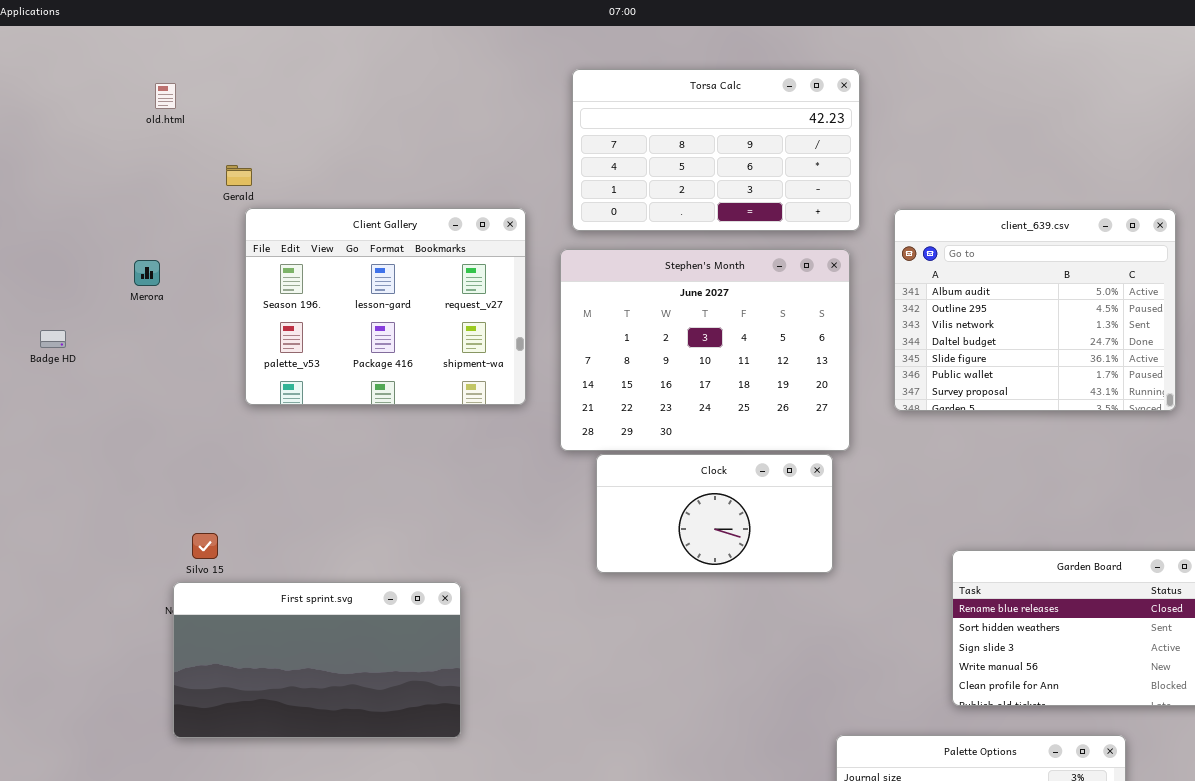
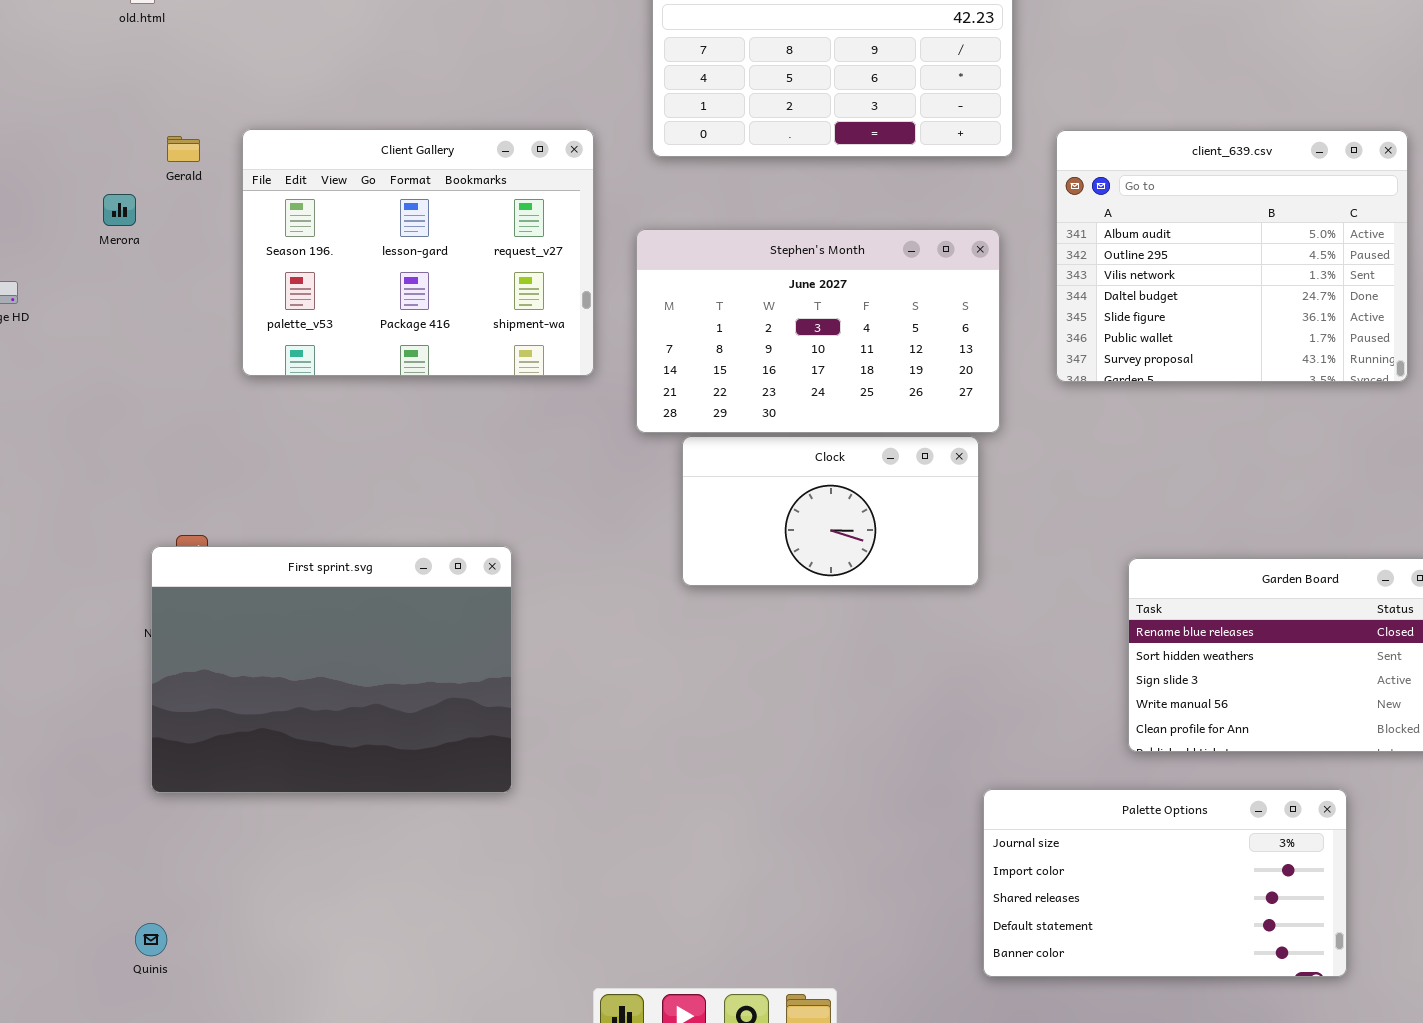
Gerald: [226,165,252,186] -> [167,136,200,162], moved
Stephen's Month: [560,249,850,451] -> [636,229,1000,433], resized
First sprint.svg: [173,582,461,738] -> [151,546,512,793], resized

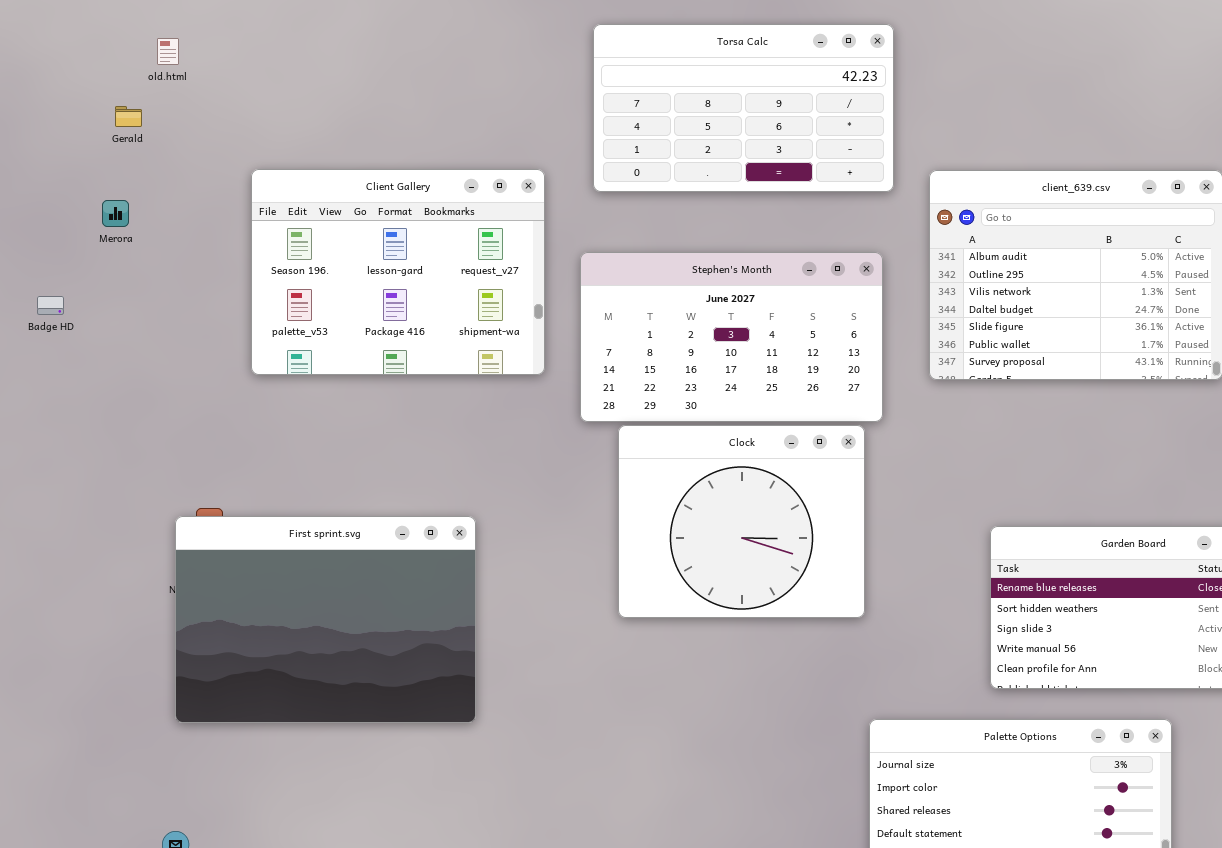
Gerald: [167,136,200,162] -> [115,106,142,127], moved
Merora: [103,194,136,226] -> [102,200,129,227], moved
Clock: [682,436,979,586] -> [618,425,865,618], resized

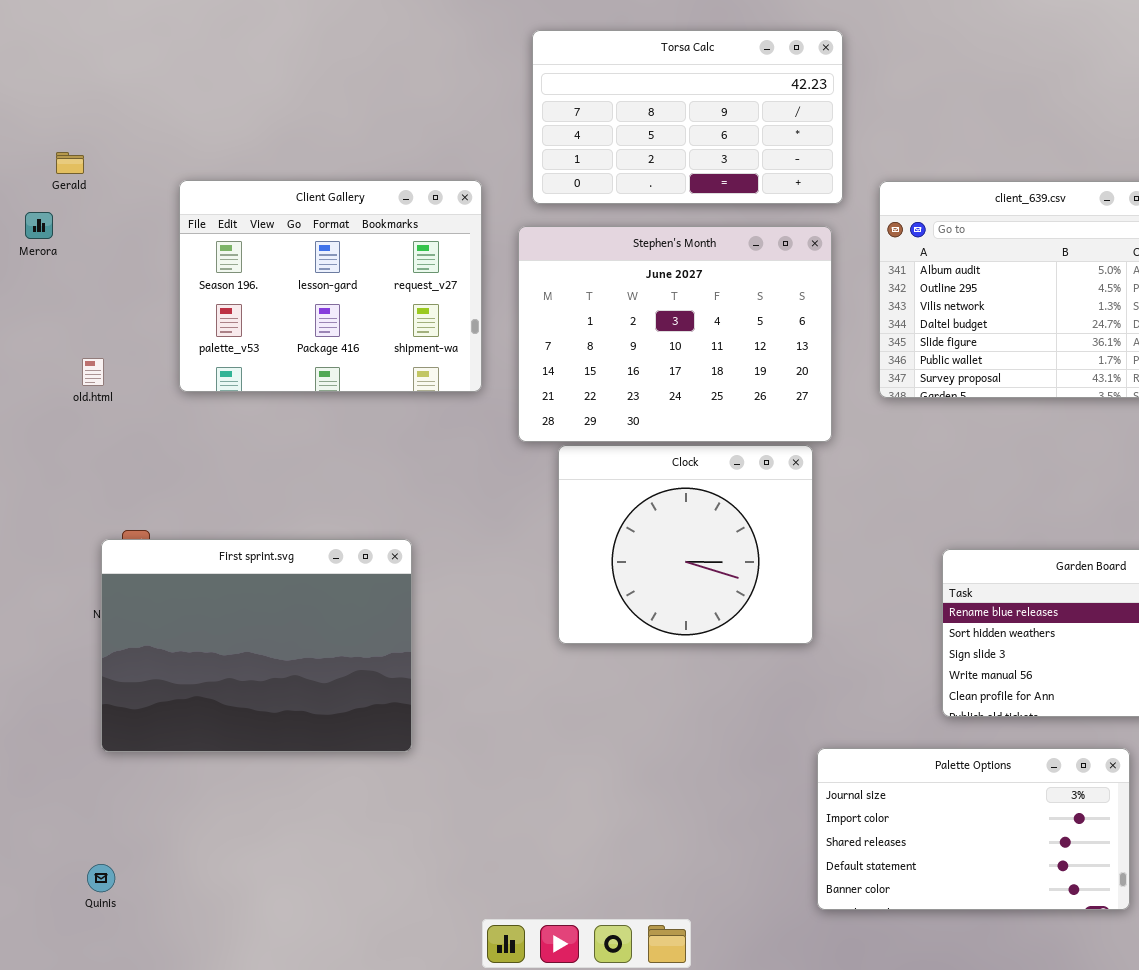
old.html: [157,38,179,65] -> [82,358,104,386], moved
Gerald: [115,106,142,127] -> [56,152,84,174], moved
Stephen's Month: [580,252,883,422] -> [518,226,832,442], resized

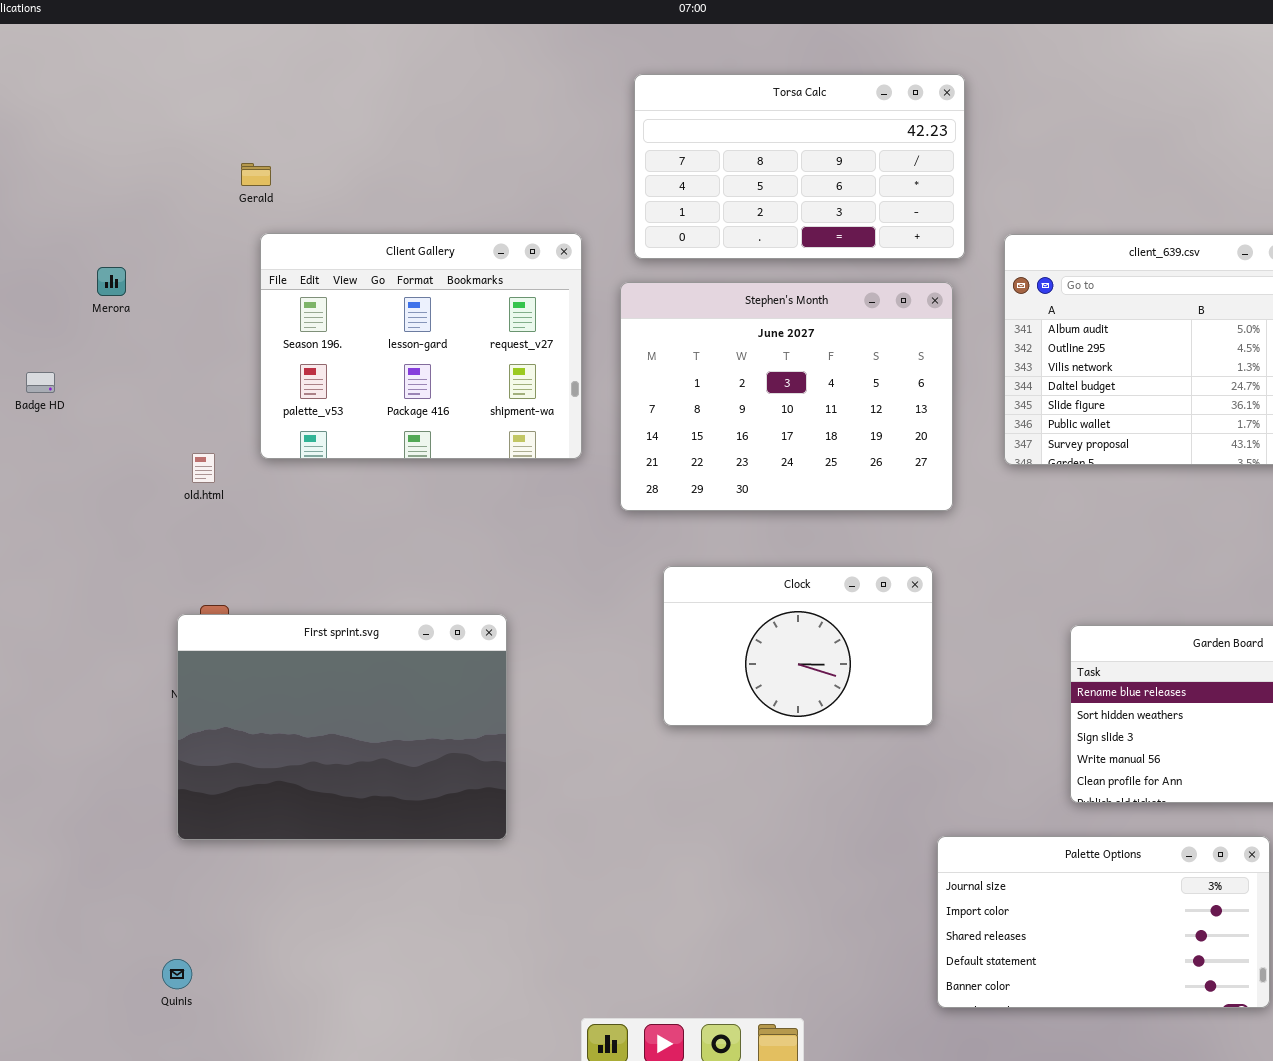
Gerald: [56,152,84,174] -> [241,163,271,186], moved
old.html: [82,358,104,386] -> [192,453,215,483], moved
Clock: [558,445,813,644] -> [663,566,933,726], resized

